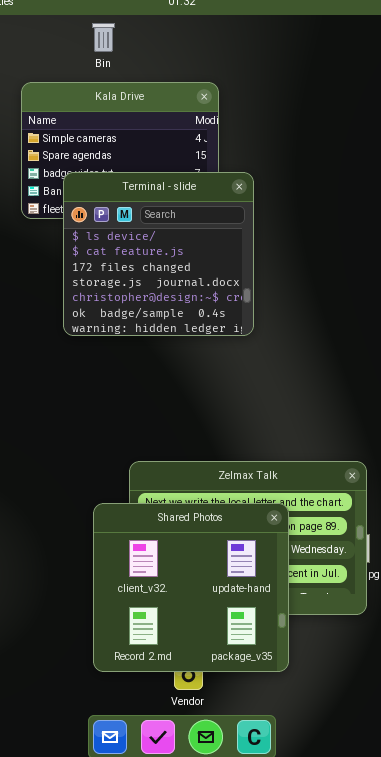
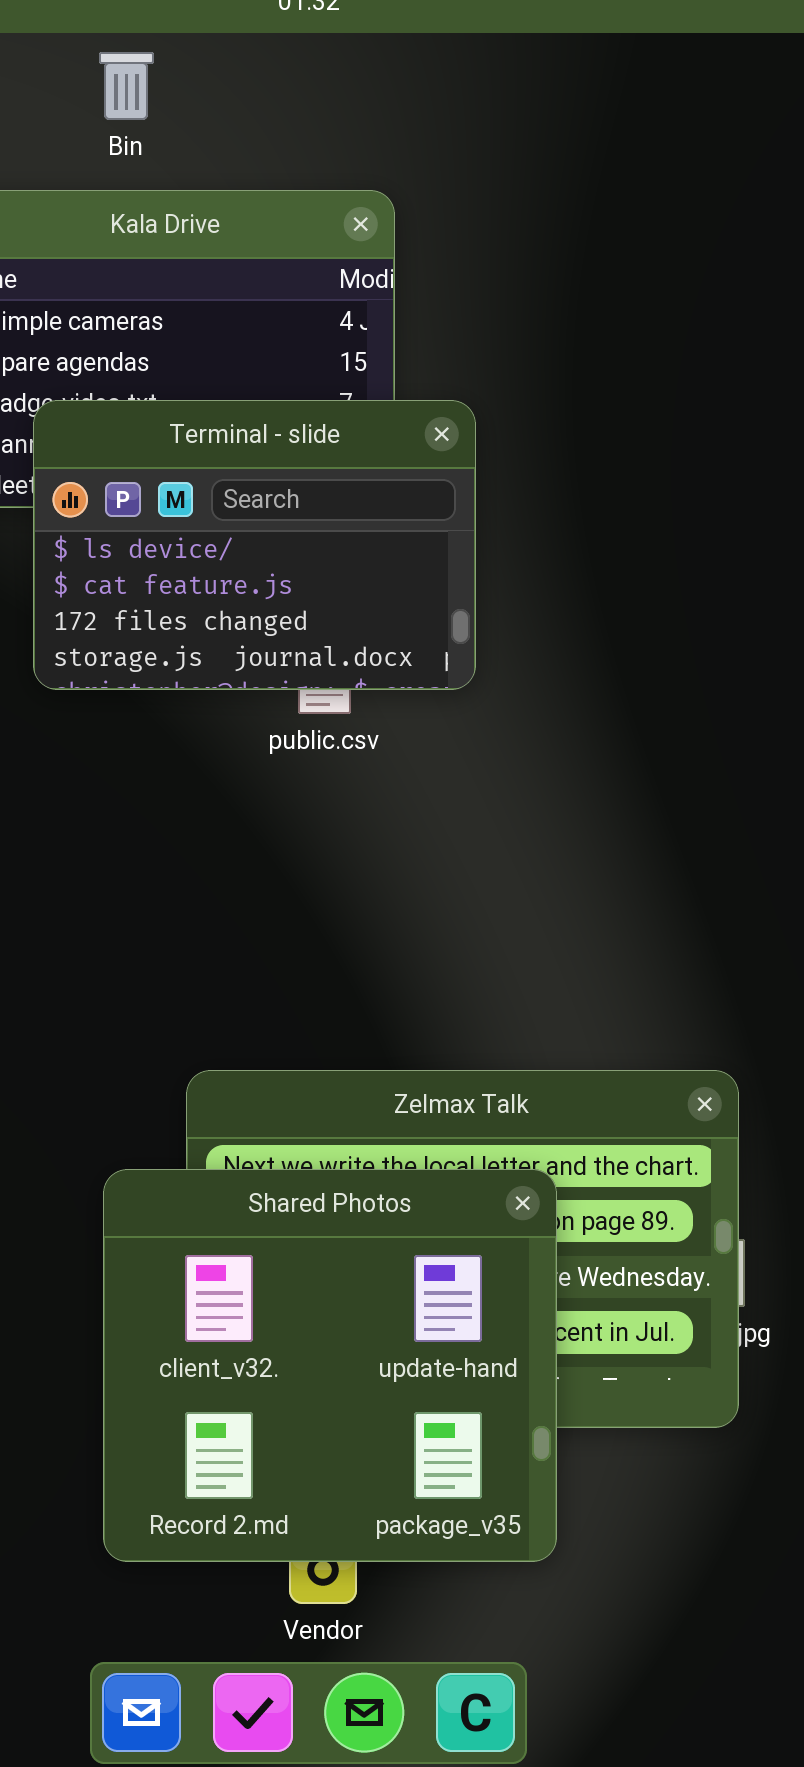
Terminal - slide: [63,172,254,336] -> [33,400,476,690], resized

